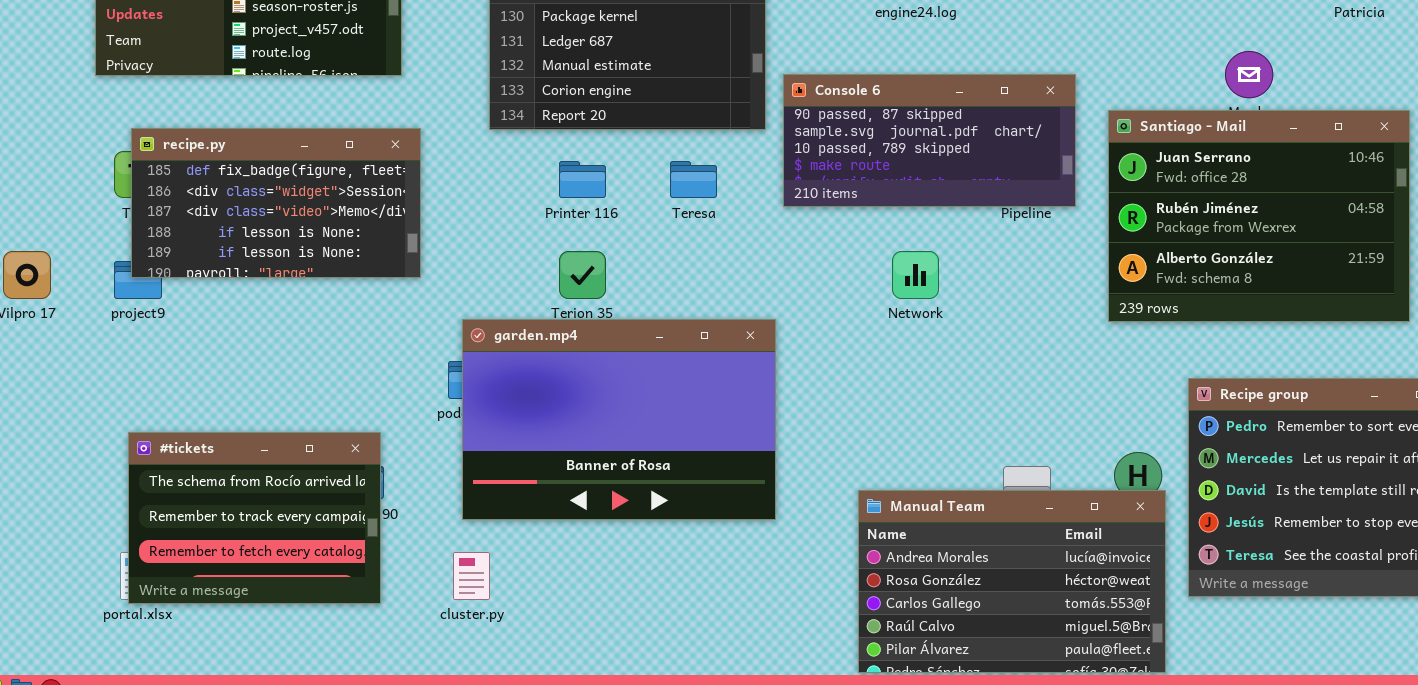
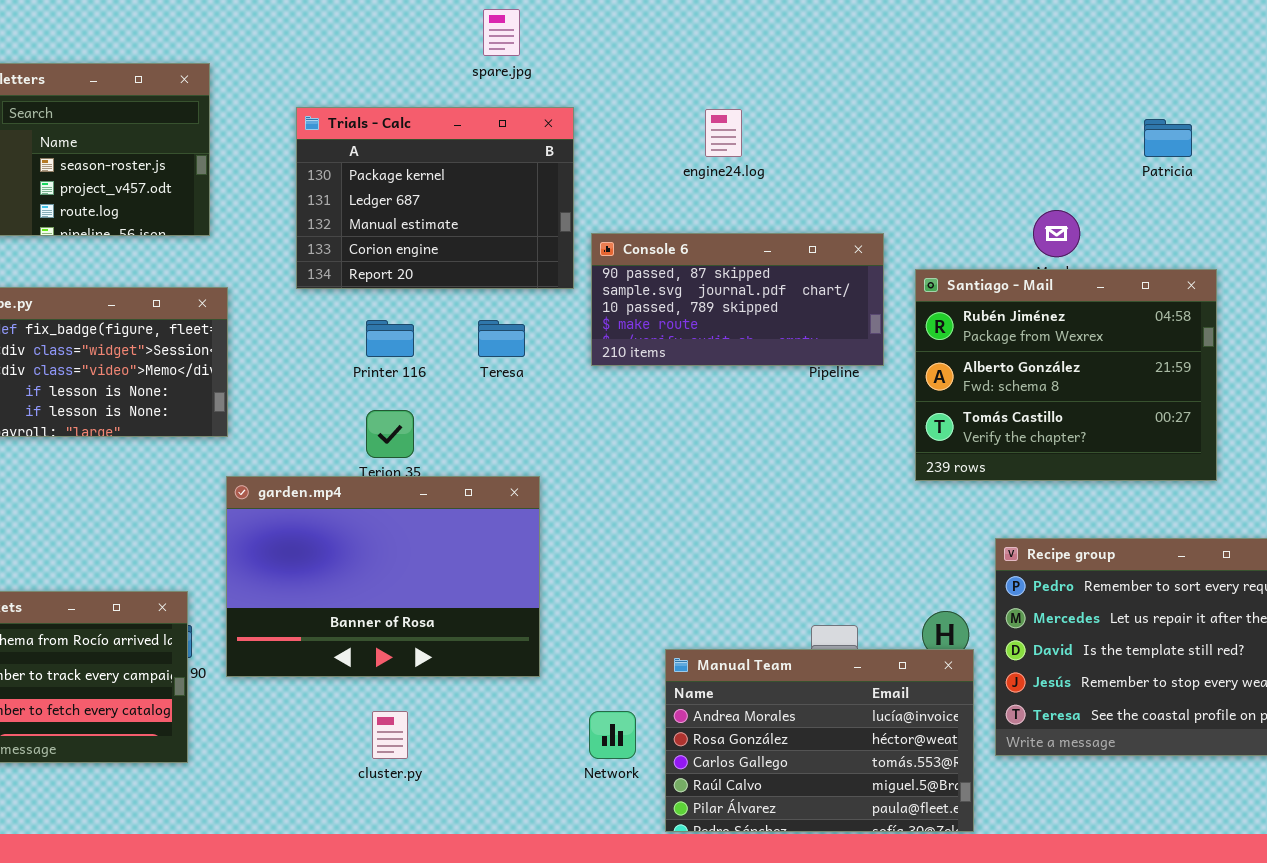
Santiago - Mail: [1108,110,1410,322] -> [915,269,1217,481], scrolled down 1 row
Network: [892,251,939,299] -> [589,711,636,759], moved
garden.mp4: [462,319,776,520] -> [226,476,540,677], moved
cluster.py: [453,552,490,600] -> [372,711,408,759], moved

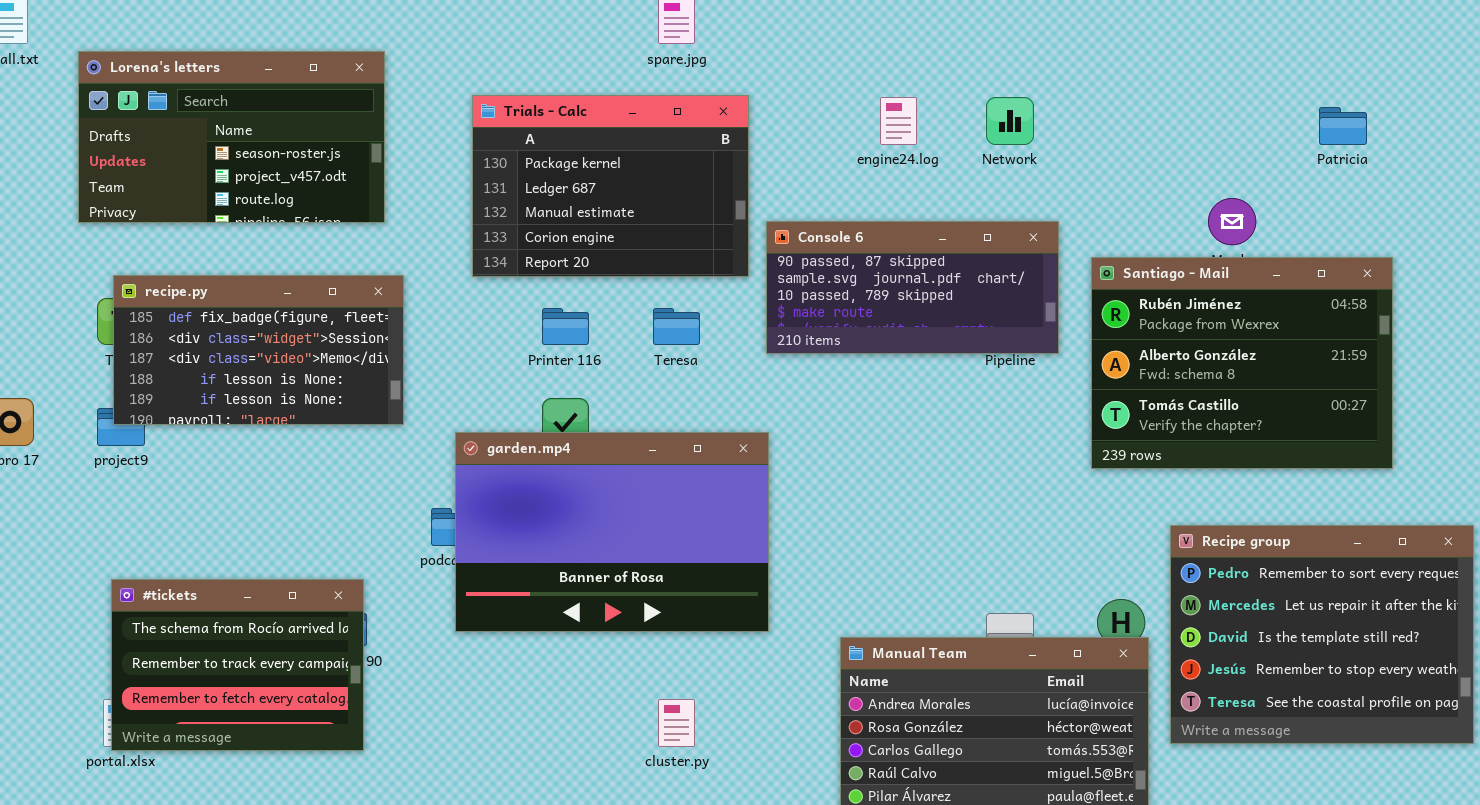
garden.mp4: [226,476,540,677] -> [455,432,769,632], moved
cluster.py: [372,711,408,759] -> [658,699,695,747], moved
Network: [589,711,636,759] -> [986,97,1034,145], moved

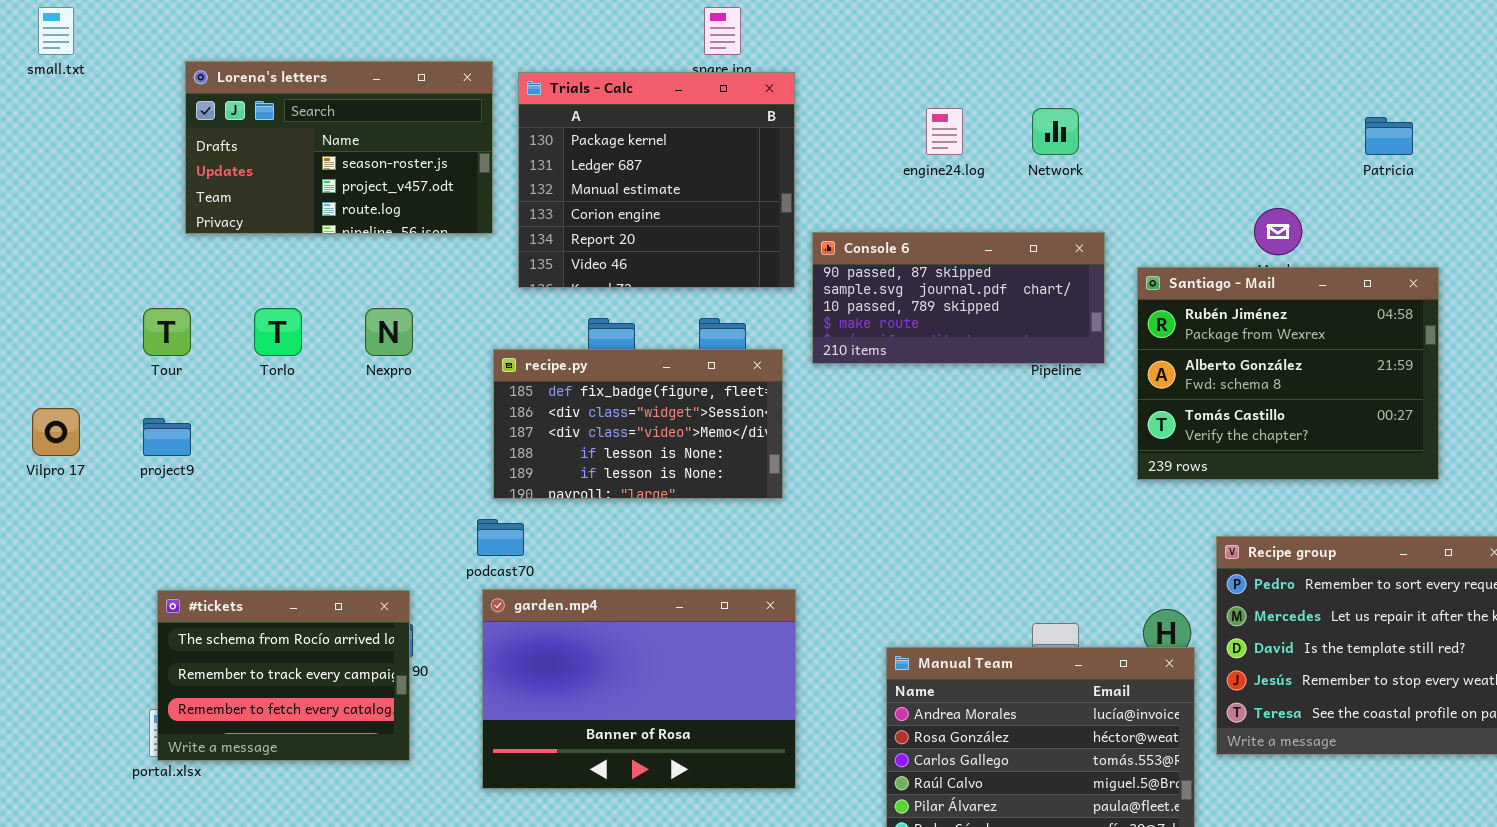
Lorena's letters: [78,51,385,223] -> [185,61,493,234], moved
Trials - Calc: [472,95,749,277] -> [518,72,795,288], resized
recipe.py: [113,275,404,425] -> [493,349,783,499], moved
garden.mp4: [455,432,769,632] -> [482,589,796,789], moved

